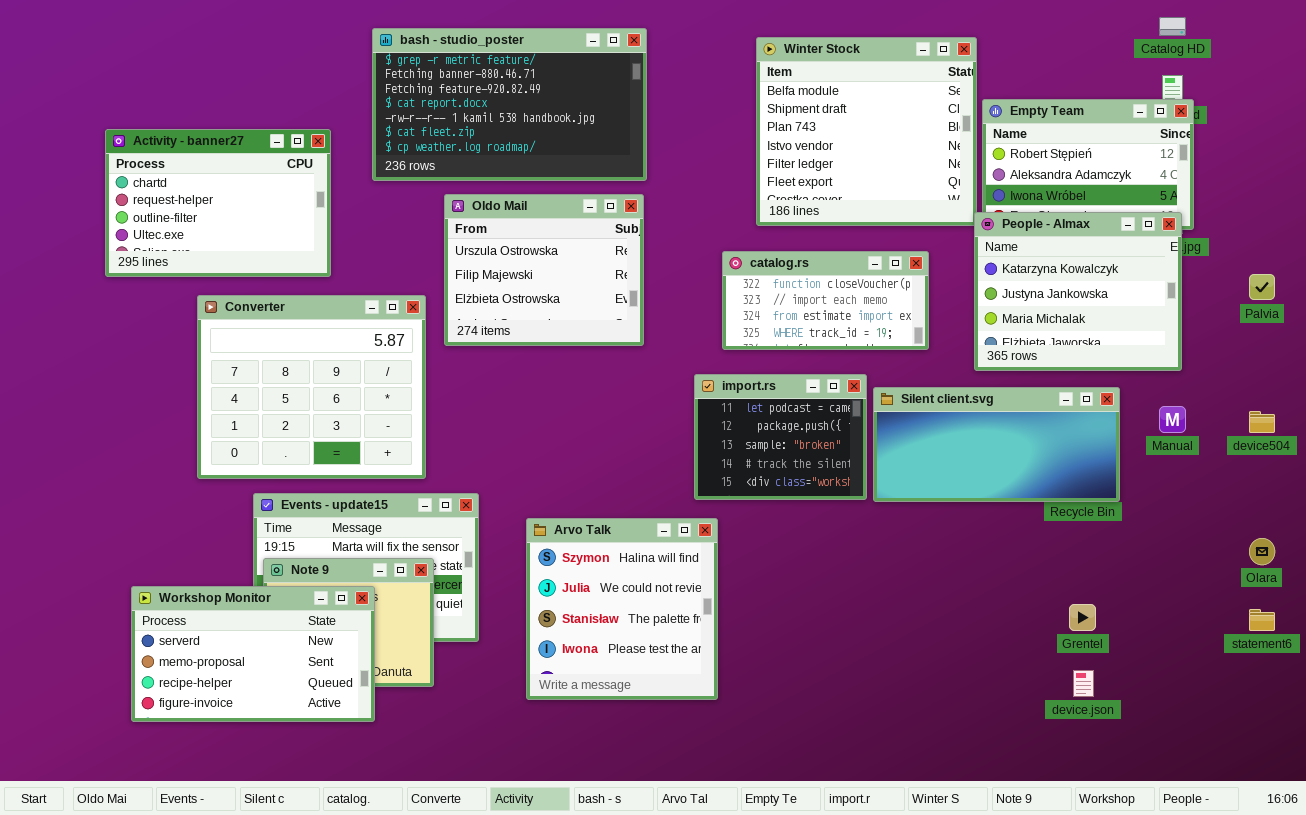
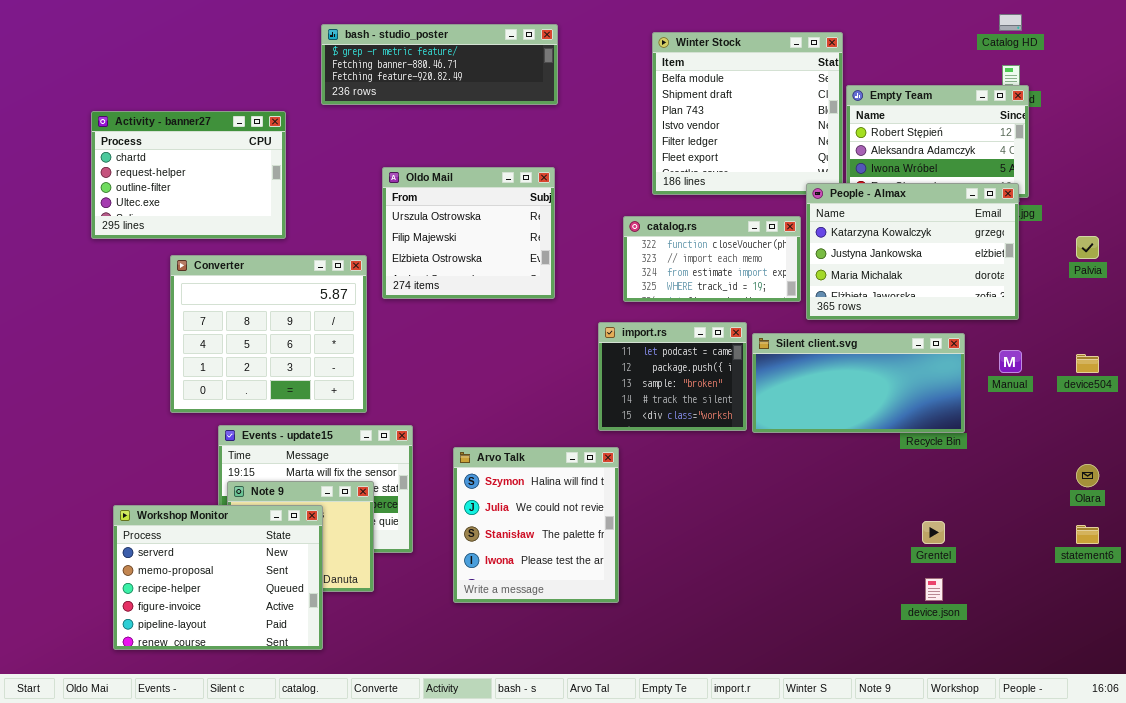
bash - studio_poster: [372,28,647,181] -> [321,24,558,105], resized
People - Almax: [974,212,1182,371] -> [806,183,1019,320], resized
Workshop Monitor: [131,586,375,722] -> [113,505,323,650], resized

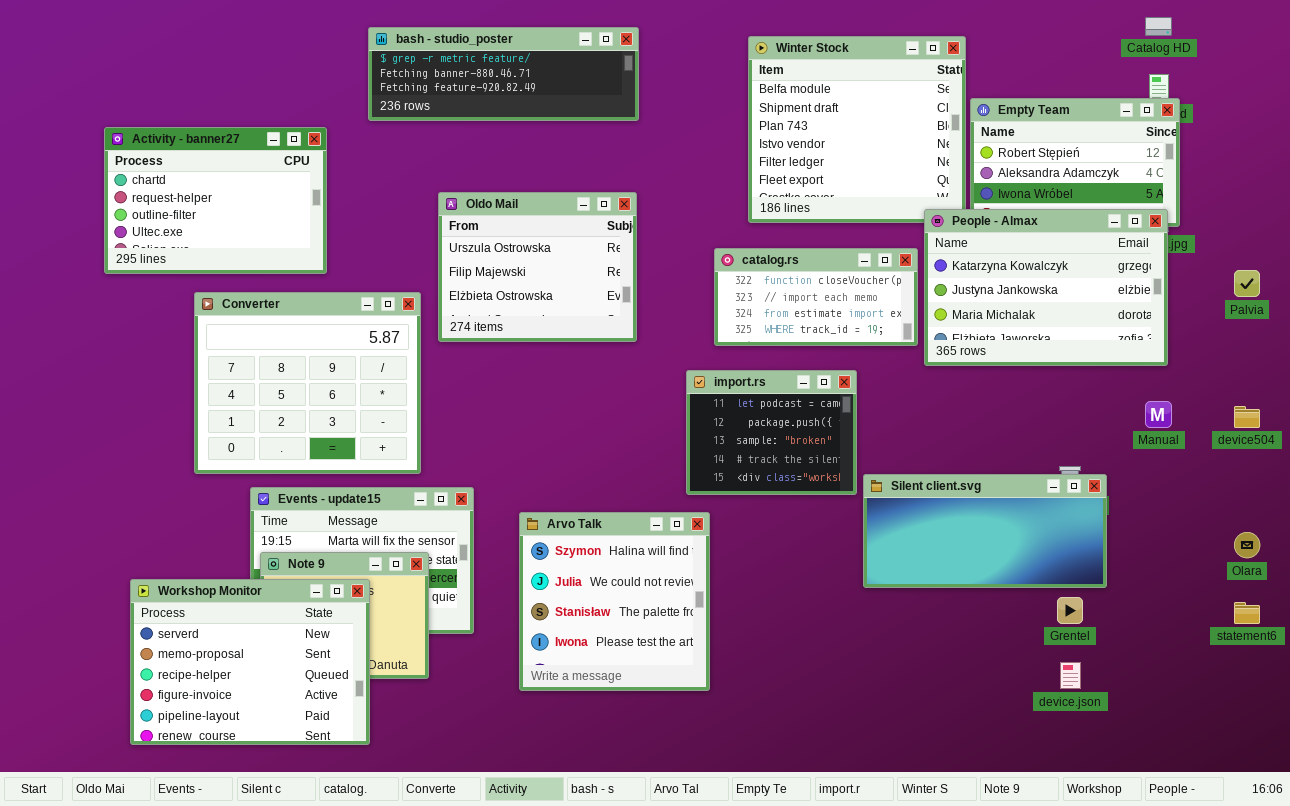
Silent client.svg: [752,333,965,433] -> [863,474,1107,588], moved

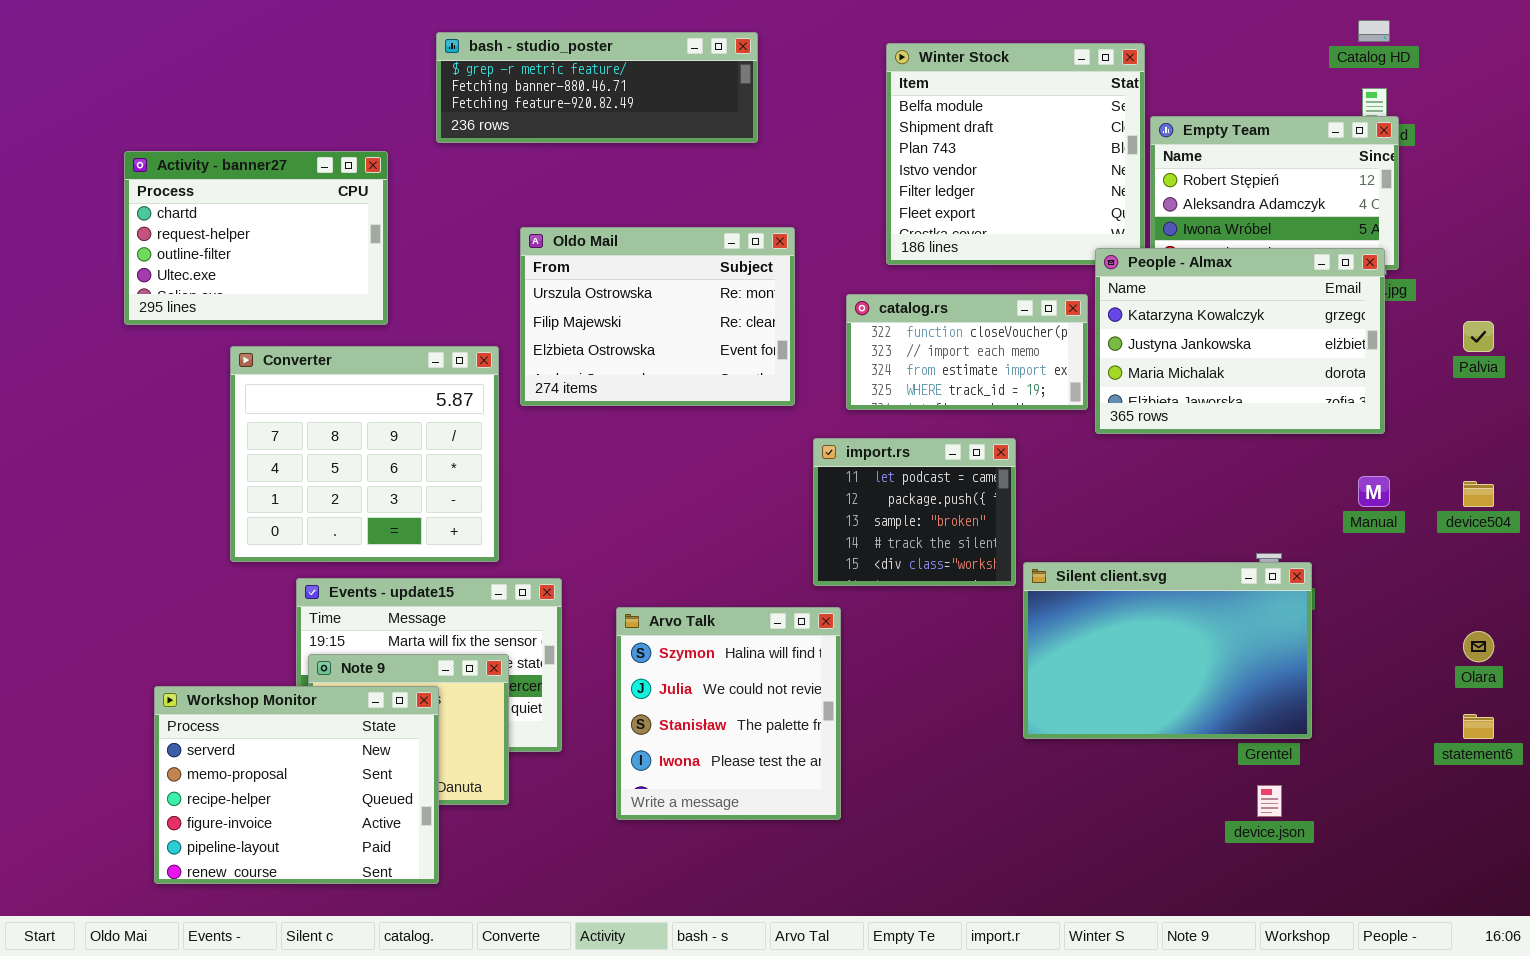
Oldo Mail: [438,192,637,342] -> [520,227,795,406], resized
Silent client.svg: [863,474,1107,588] -> [1023,562,1312,739], resized

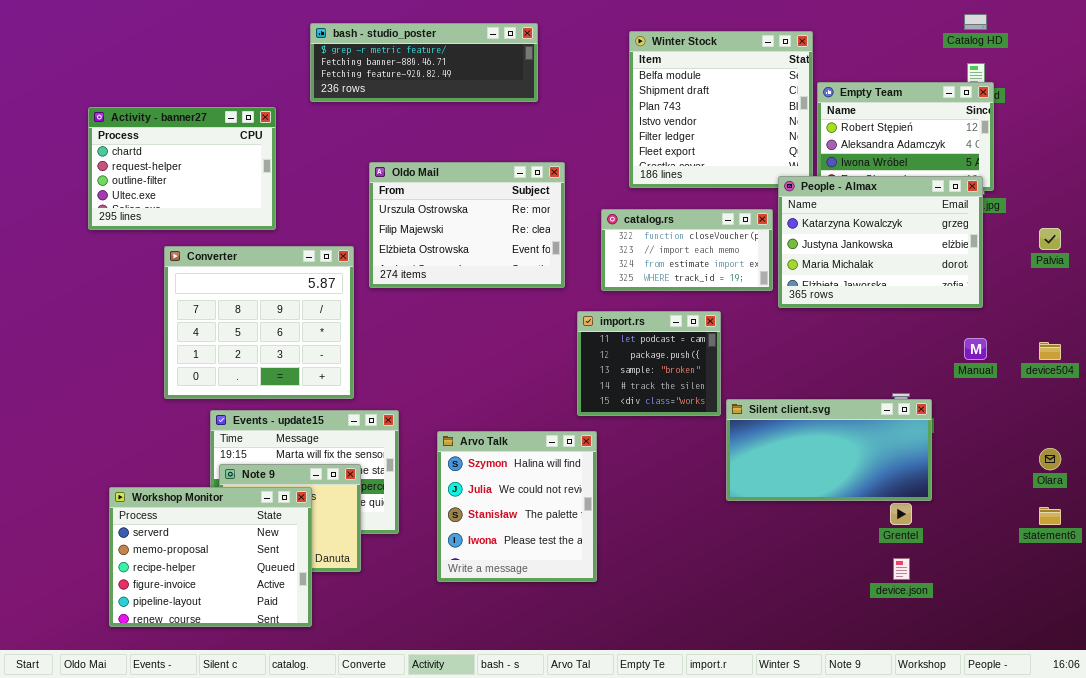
Silent client.svg: [1023,562,1312,739] -> [726,399,932,501], resized

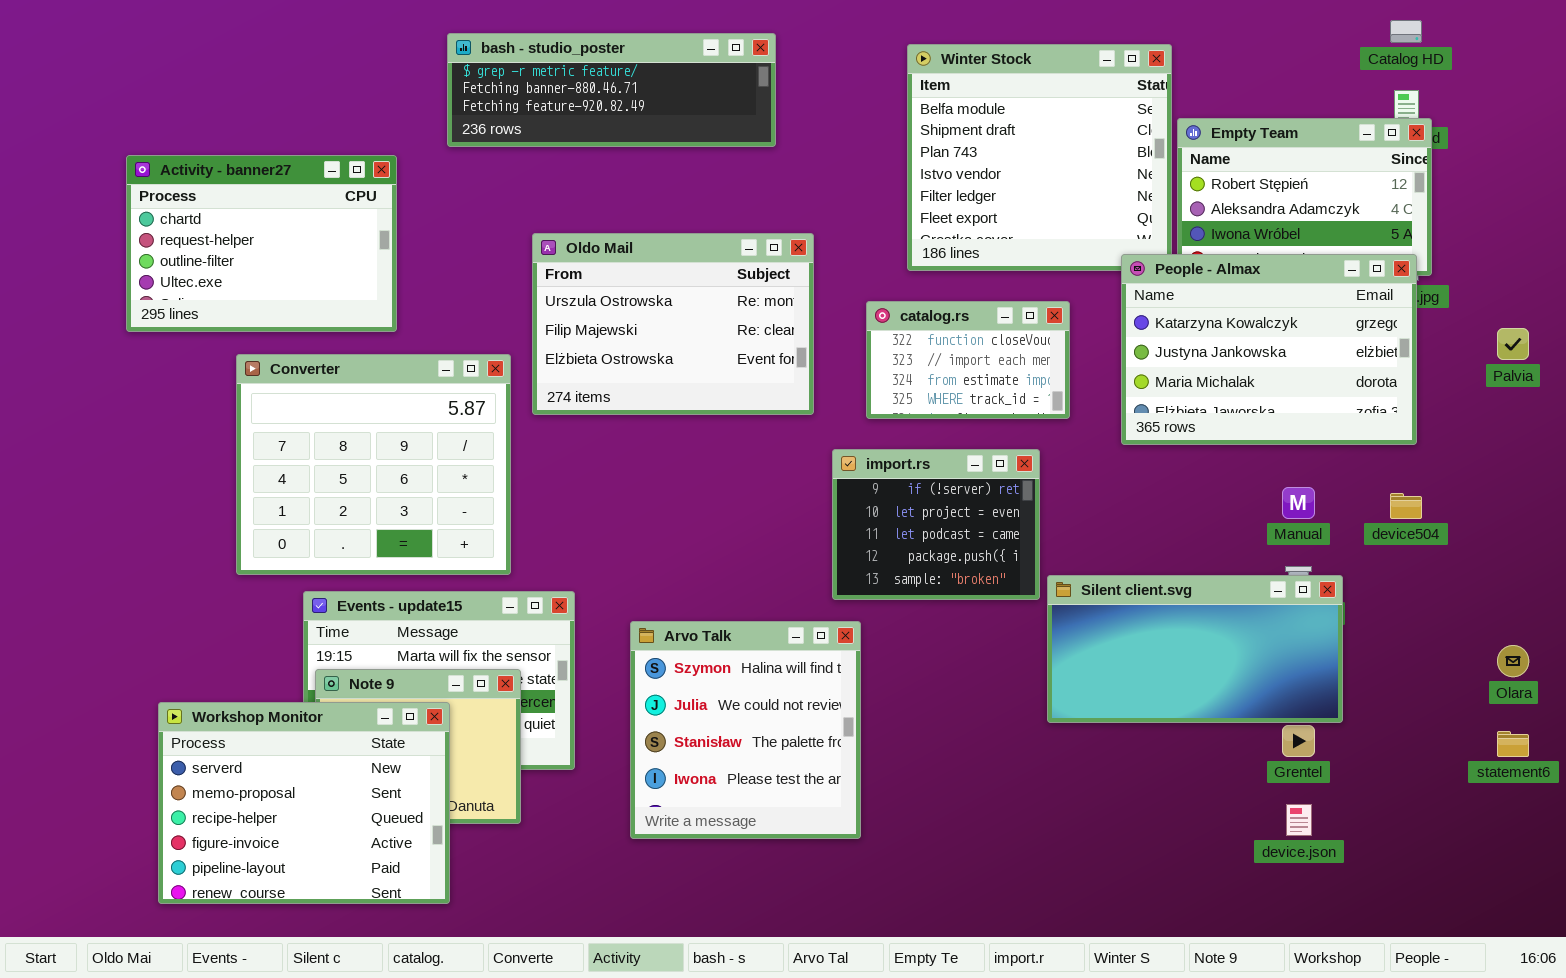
catalog.rs: [601,209,773,291] -> [866,301,1070,419], resized
import.rs: [577,311,721,416] -> [832,449,1040,600], scrolled up 2 rows
Manual: [964,338,987,360] -> [1282,487,1315,519], moved
device504: [1039,342,1061,360] -> [1390,493,1422,519], moved

